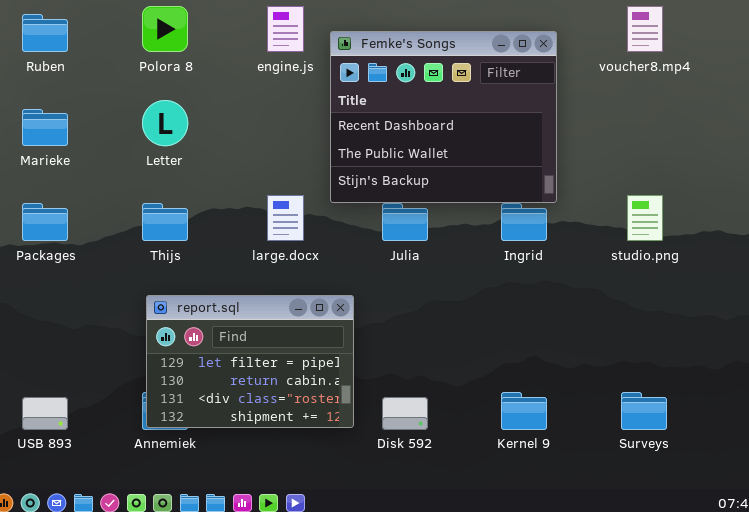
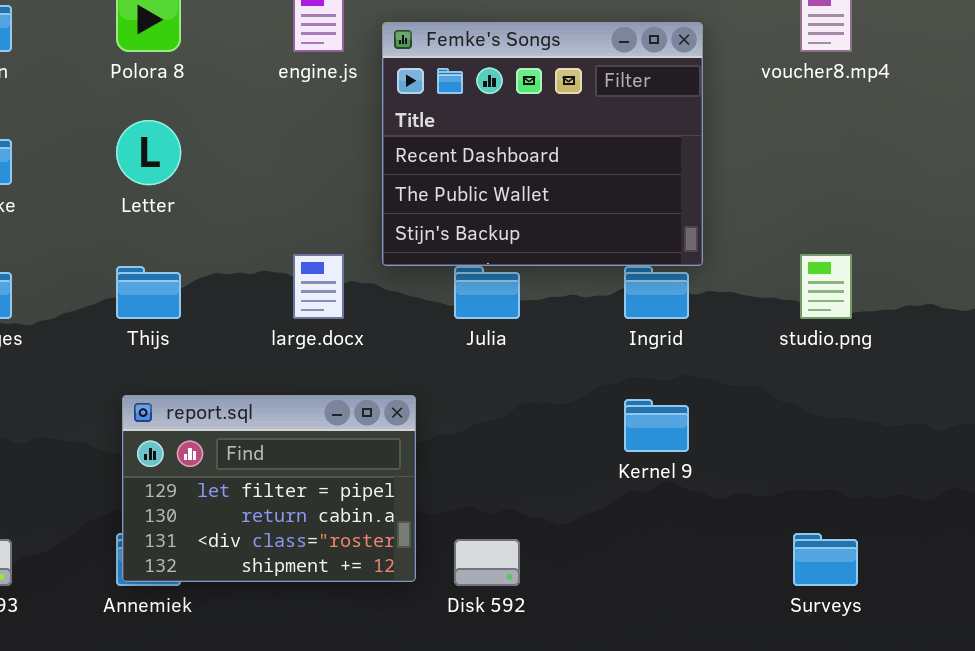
Kernel 9: [501,392,547,430] -> [624,399,689,452], moved

